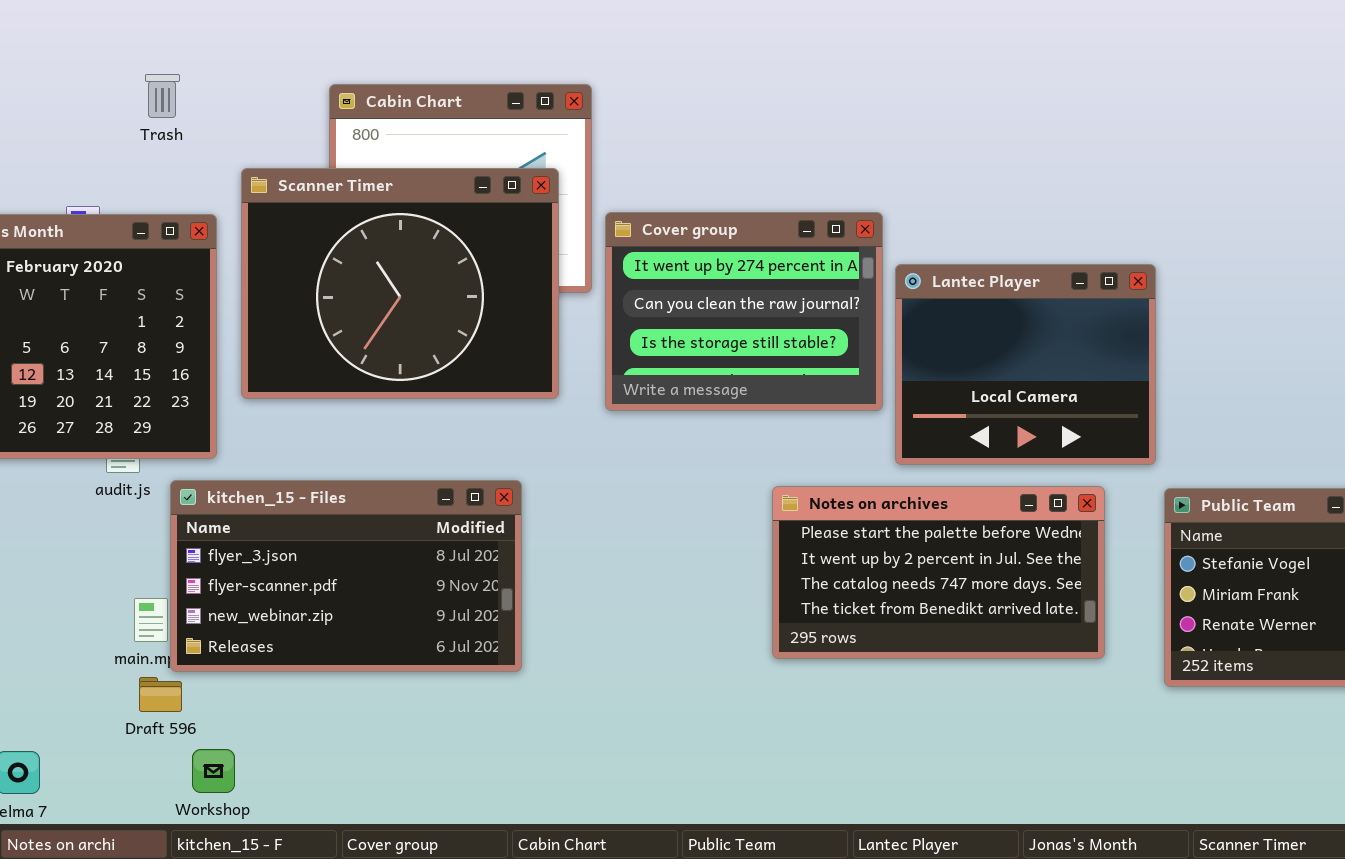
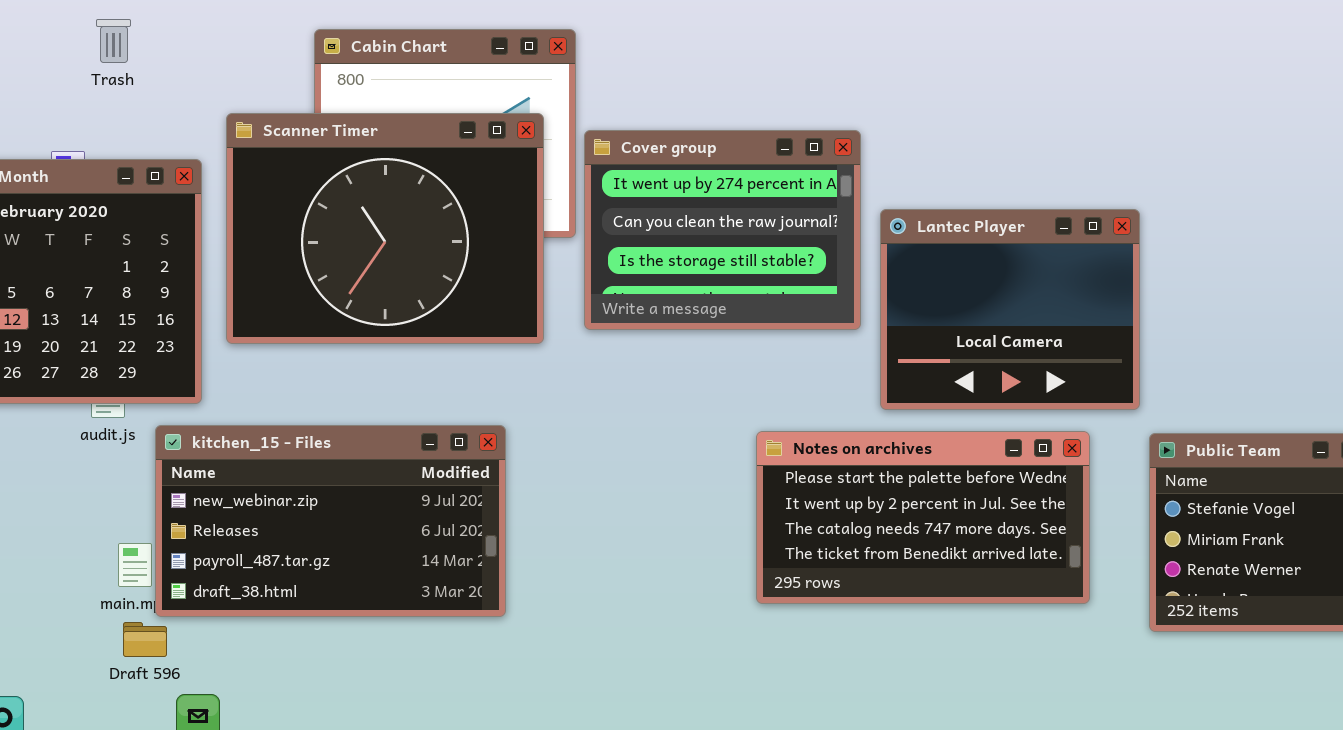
Trash: [145,74,180,118] -> [96,19,131,63], moved
Cover group: [605,212,883,411] -> [584,130,861,330], moved
kitchen_15 - Files: [170,480,522,672] -> [155,425,506,617], scrolled down 2 rows

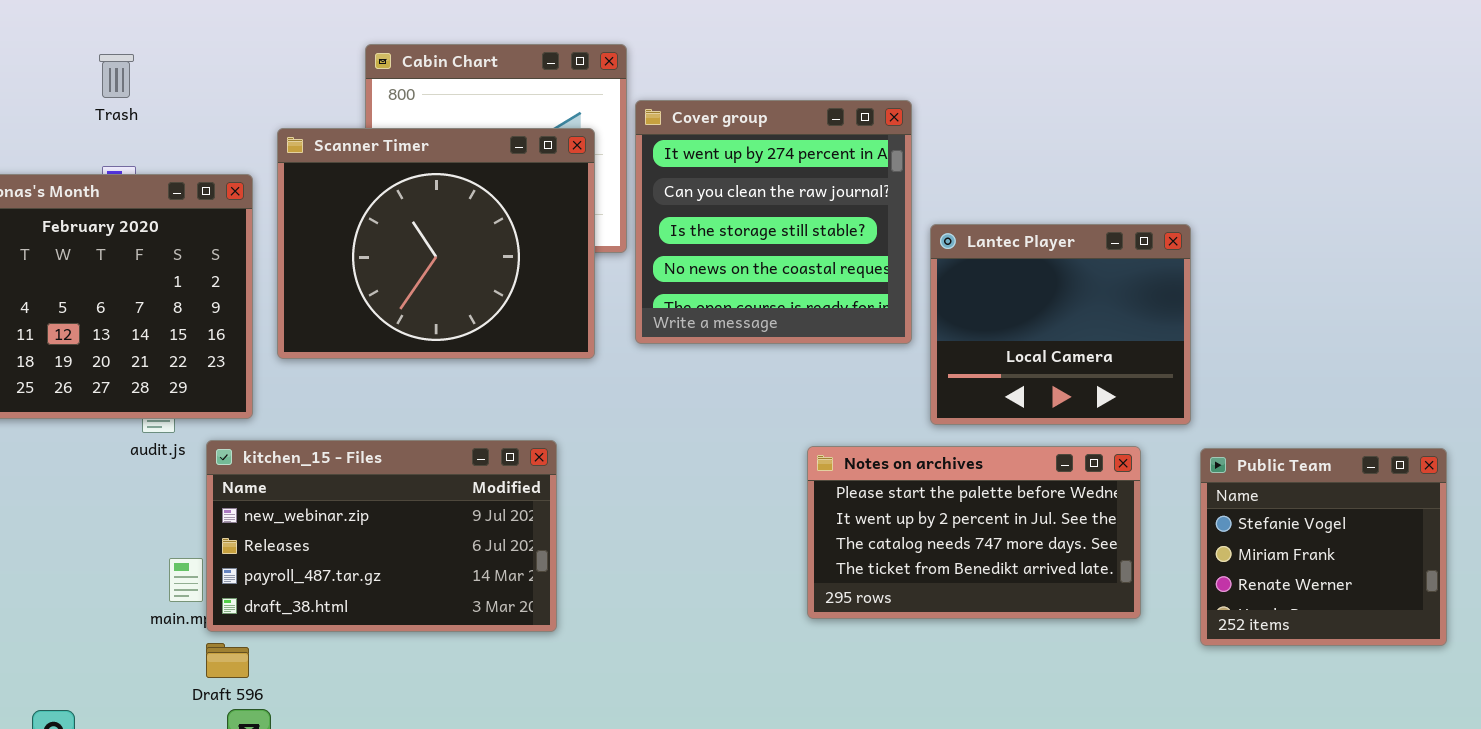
Trash: [96,19,131,63] -> [99,54,134,98], moved
Cover group: [584,130,861,330] -> [635,100,912,344], resized
Draft 596: [123,622,167,657] -> [206,643,249,678], moved

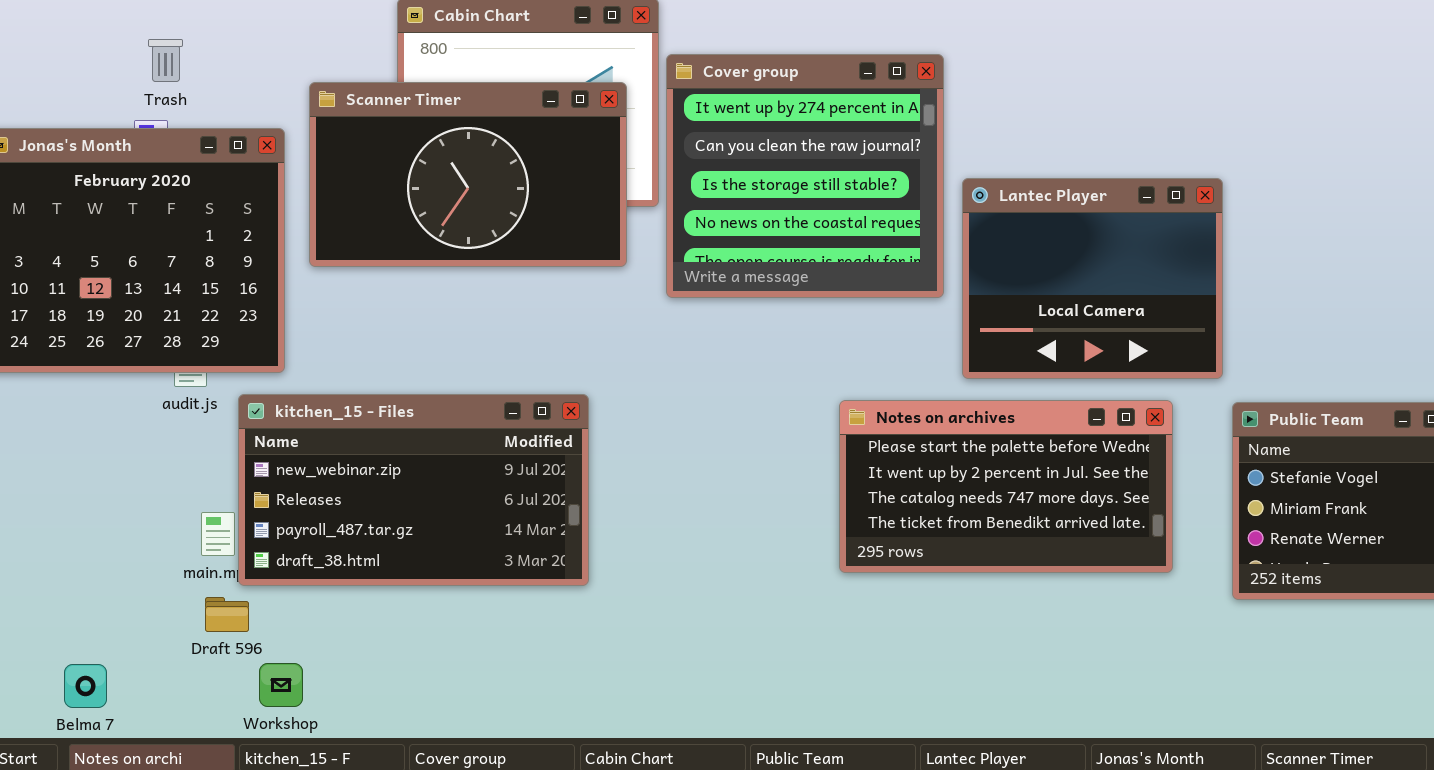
Trash: [99,54,134,98] -> [148,39,183,82], moved
Scanner Timer: [277,128,595,359] -> [309,82,627,267], resized
Draft 596: [206,643,249,678] -> [205,597,249,632], moved

